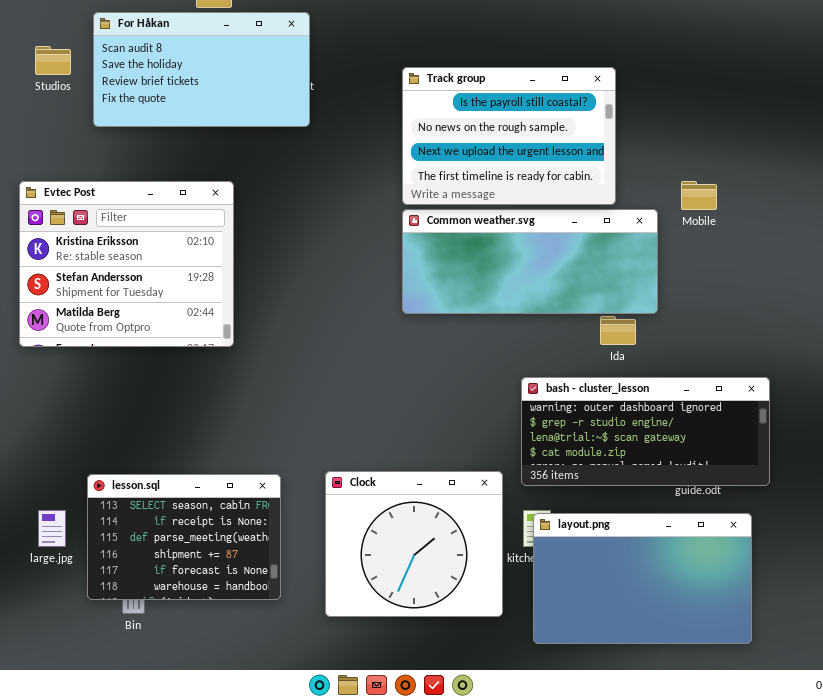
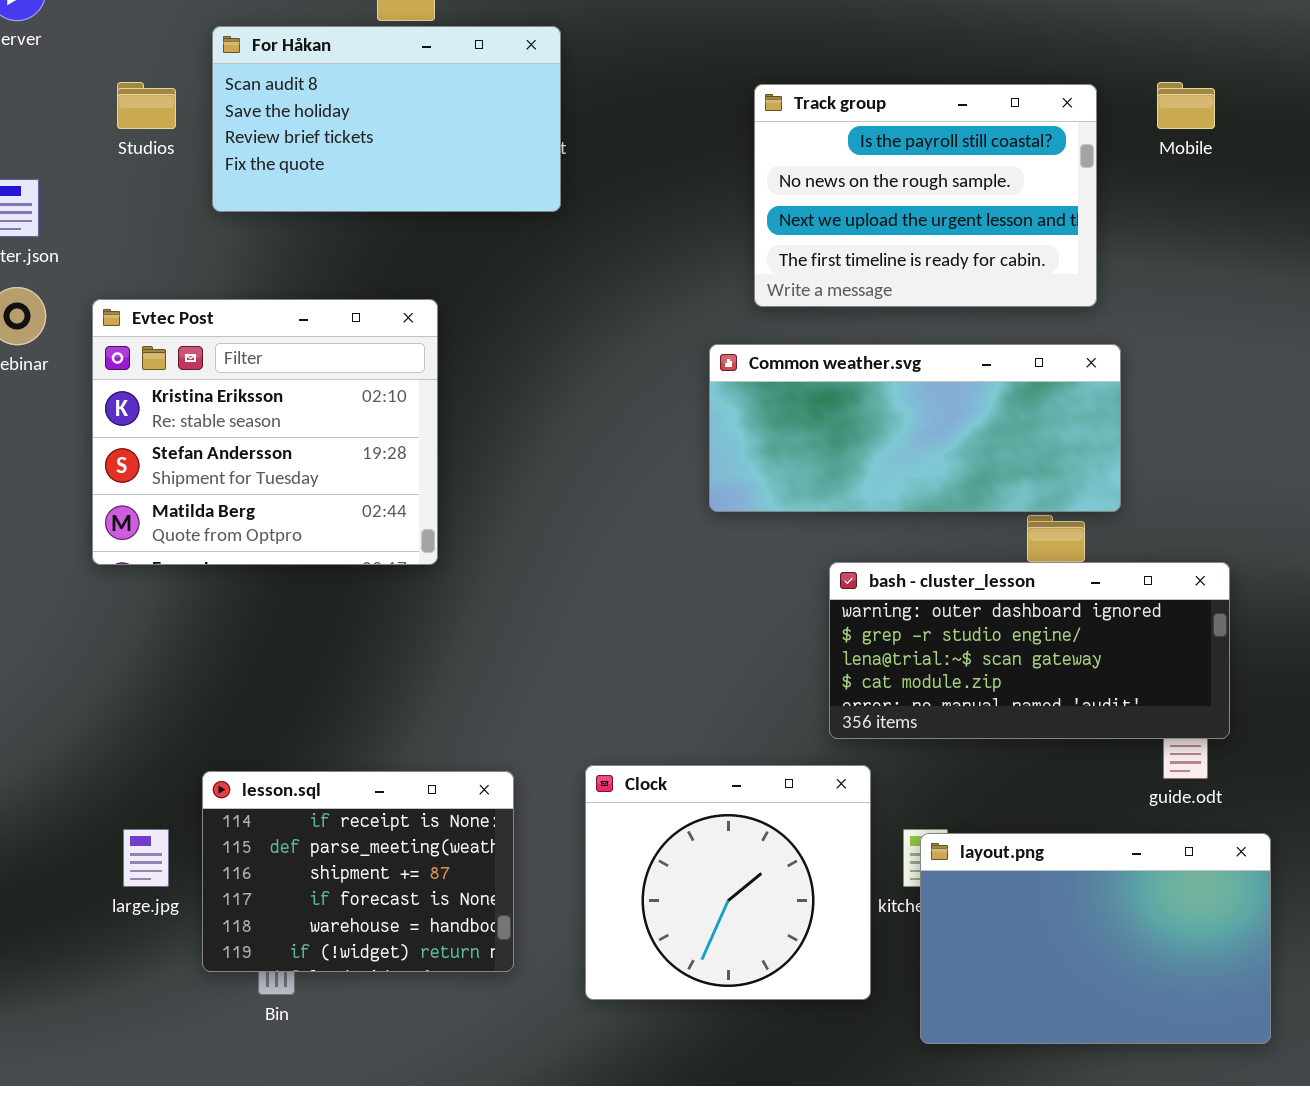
Track group: [402,67,616,205] -> [754,84,1097,307], moved
Mobile: [681,181,717,210] -> [1157,82,1215,129], moved
bash - cluster_lesson: [521,377,770,486] -> [829,562,1230,739], moved
lesson.sql: [87,474,281,600] -> [202,771,514,972], scrolled down 1 row

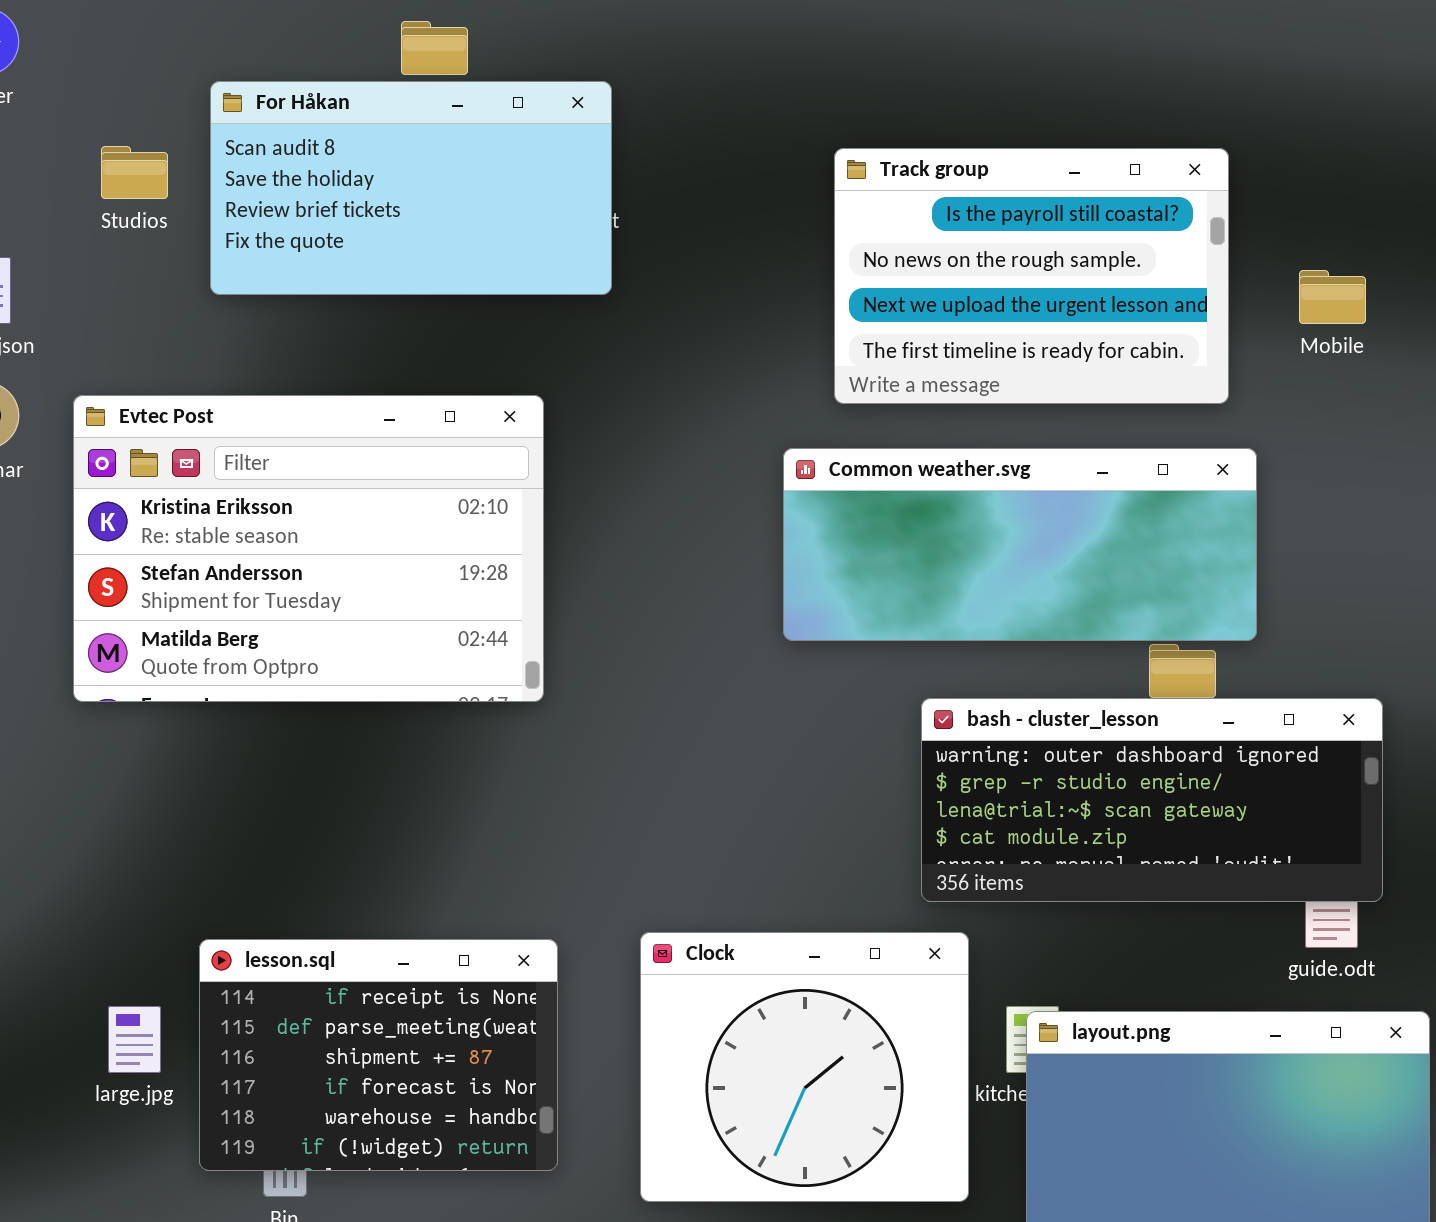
Mobile: [1157,82,1215,129] -> [1299,270,1366,324], moved
Evtec Post: [92,299,438,565] -> [73,395,544,702], resized

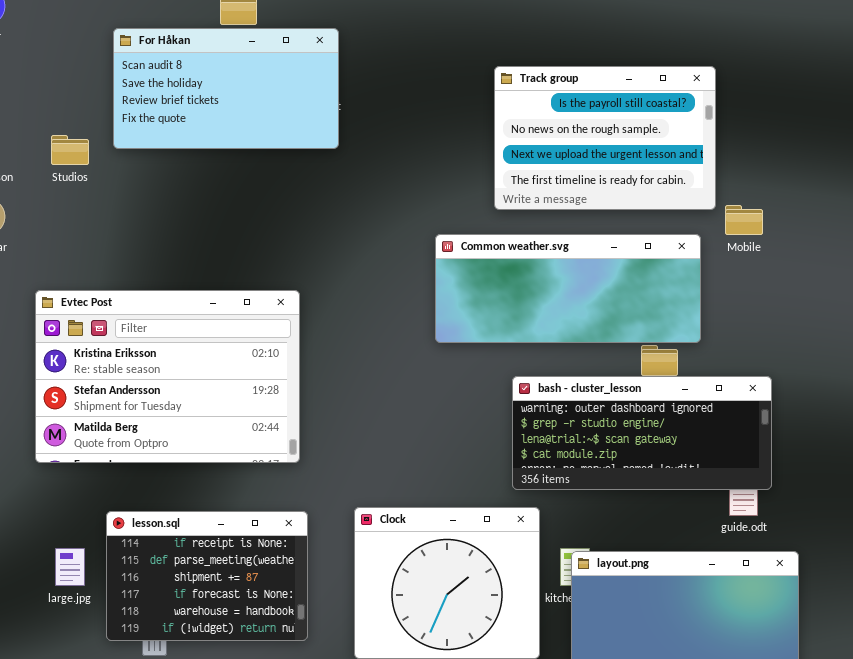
Studios: [101,146,168,199] -> [51,135,89,165], moved
Track group: [834,148,1229,404] -> [494,66,716,210], moved
Mobile: [1299,270,1366,324] -> [725,205,763,235], moved
Evtec Post: [73,395,544,702] -> [35,290,300,463], moved

